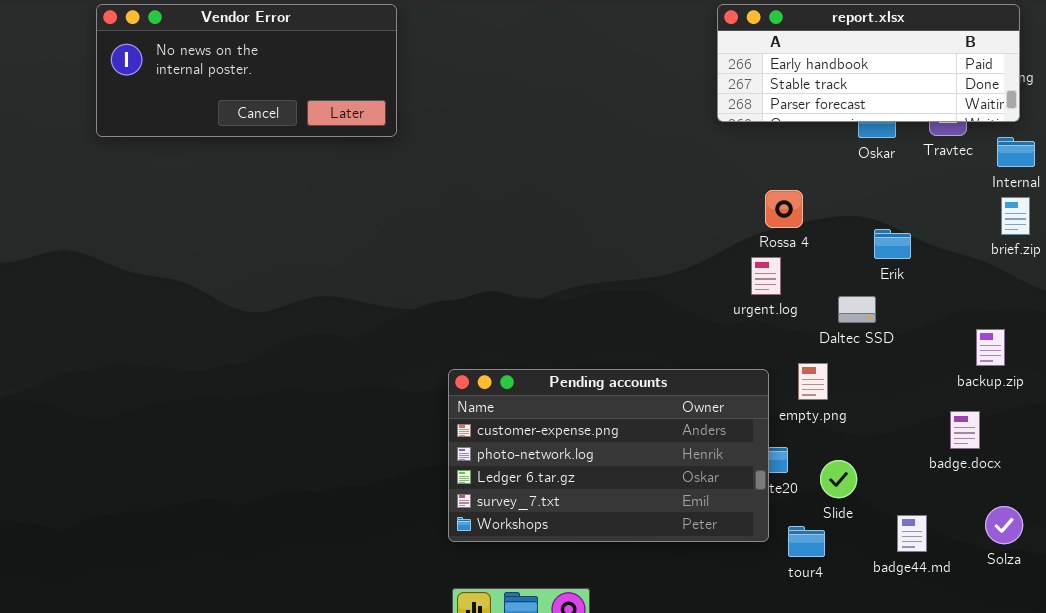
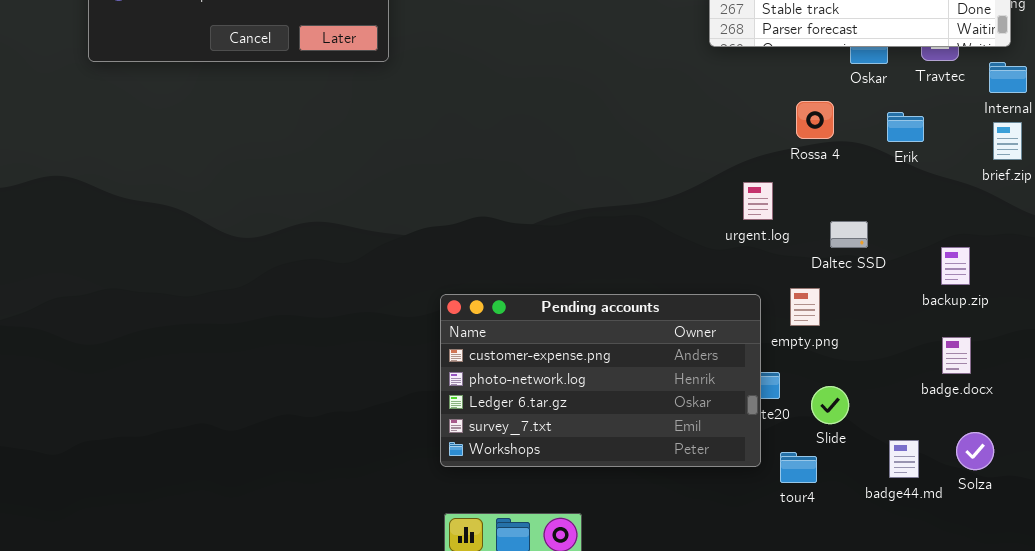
Rossa 4: [765,190,803,228] -> [796,101,834,139], moved
Erik: [874,229,911,259] -> [887,112,924,142], moved
backup.zip: [976,329,1005,366] -> [941,247,970,285], moved
Solza: [985,506,1023,544] -> [956,432,994,470], moved

